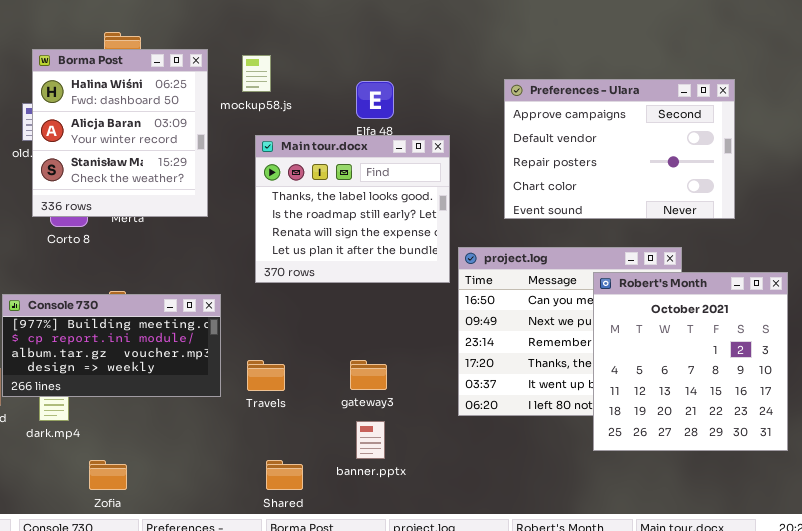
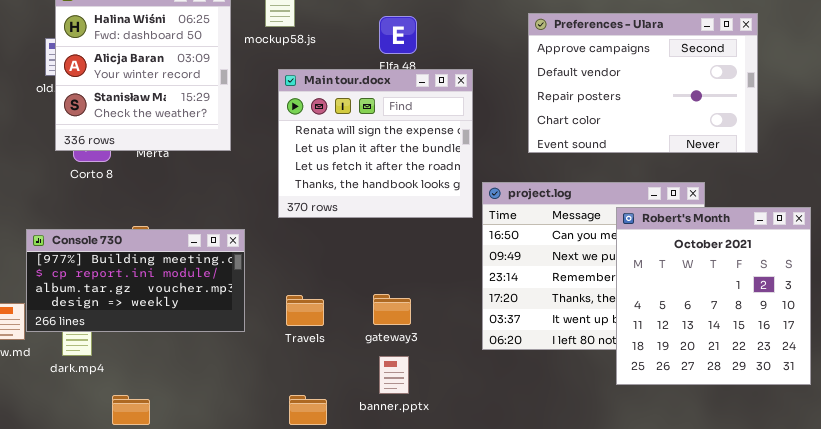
Main tour.docx: [255,135,450,283] -> [278,69,473,218], scrolled down 2 rows
Travels: [247,360,285,391] -> [286,295,324,326], moved

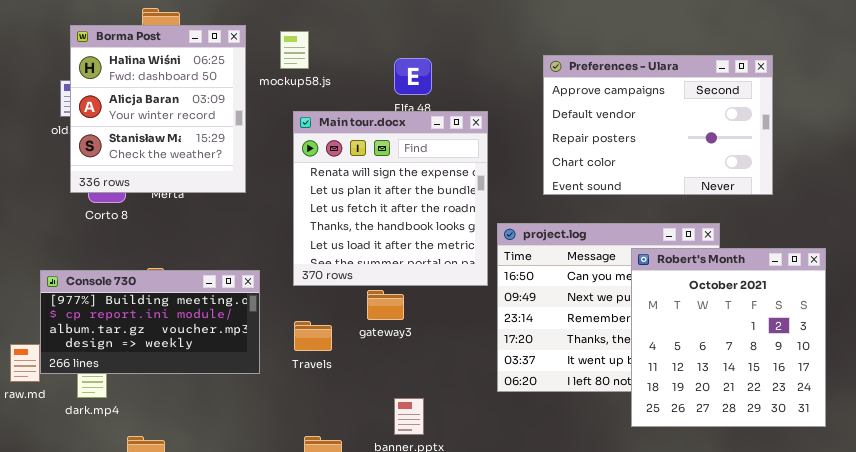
Main tour.docx: [278,69,473,218] -> [293,111,488,286], resized
gateway3: [373,294,411,325] -> [367,290,404,320], moved
Travels: [286,295,324,326] -> [294,321,332,351], moved

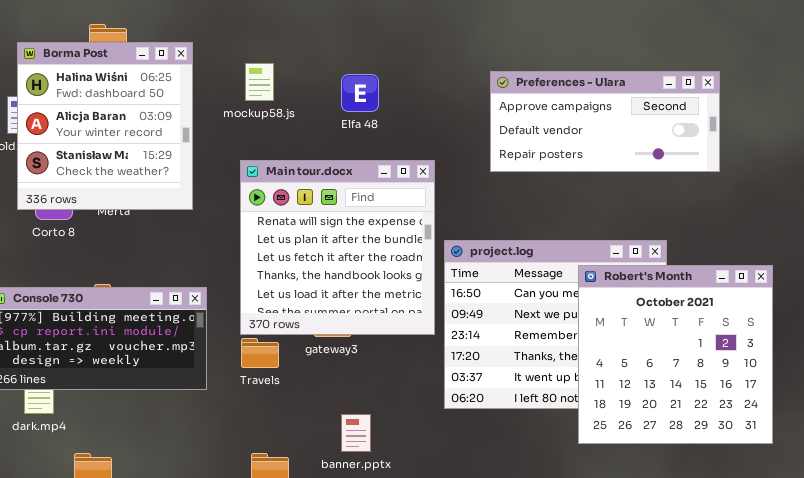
mockup58.js: [280,31,309,69] -> [245,63,274,101], moved
Preferences - Ulara: [543,55,773,195] -> [490,71,720,172], resized
Main tour.docx: [293,111,488,286] -> [240,160,435,335], moved

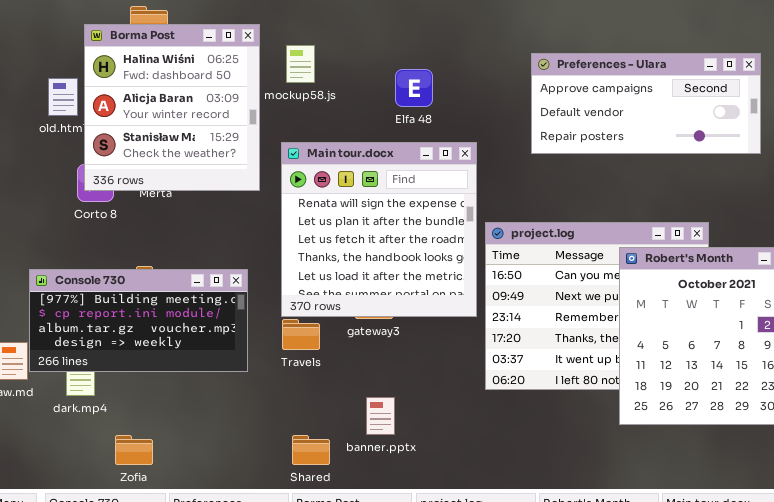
Borma Post: [17,42,193,210] -> [84,24,260,191], moved
Elfa 48: [341,74,379,112] -> [395,69,433,107], moved
banner.pptx: [341,414,371,452] -> [366,397,395,435], moved

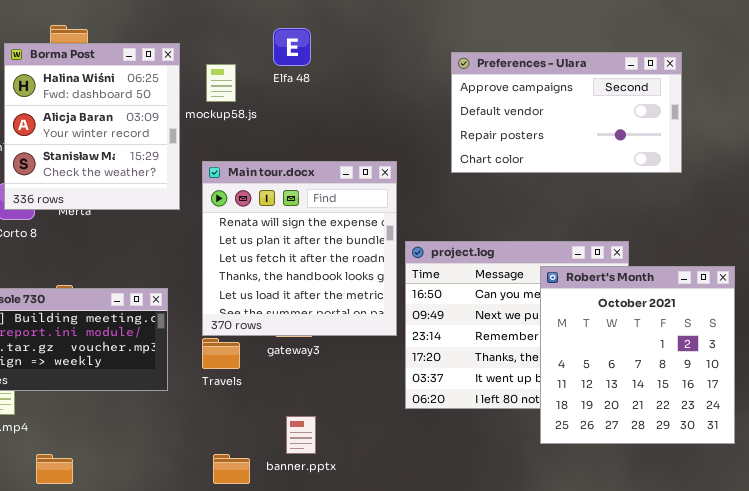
Preferences - Ulara: [531,53,761,154] -> [451,52,682,173], resized
Elfa 48: [395,69,433,107] -> [273,28,311,66], moved

